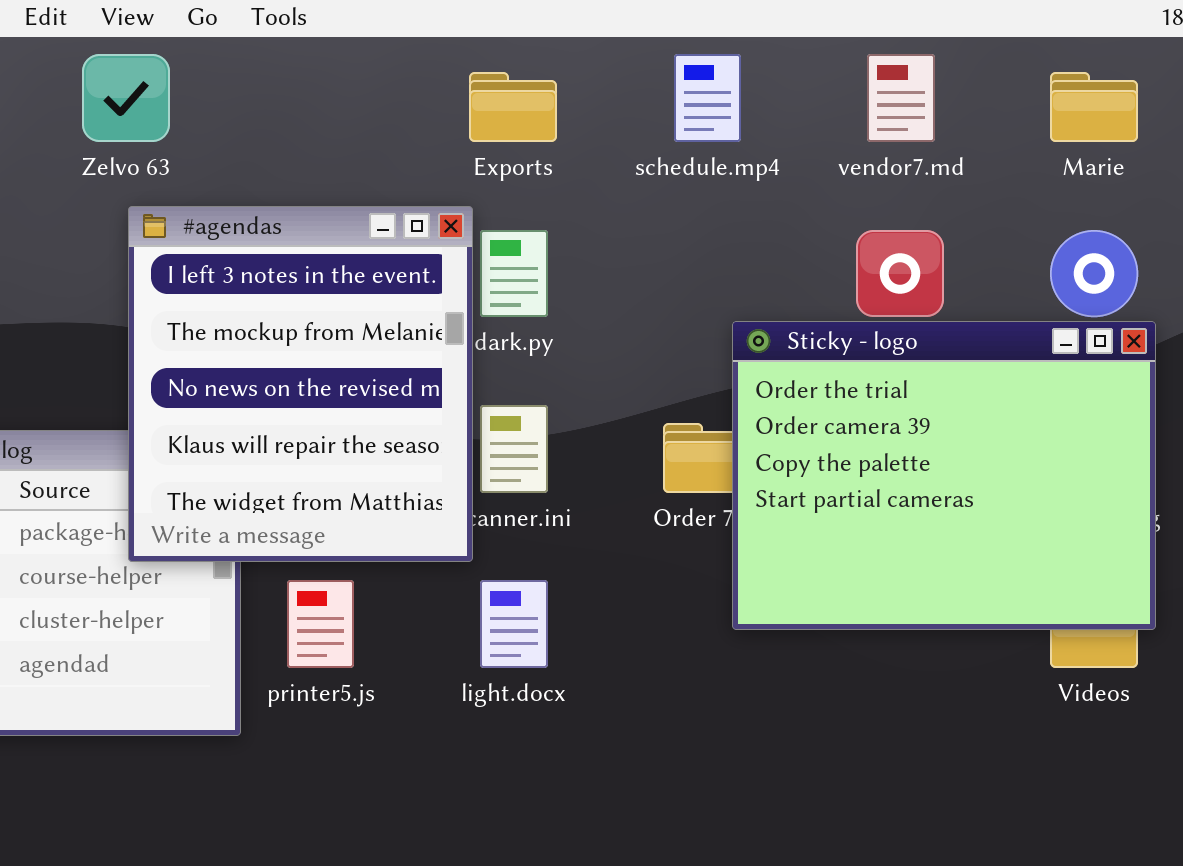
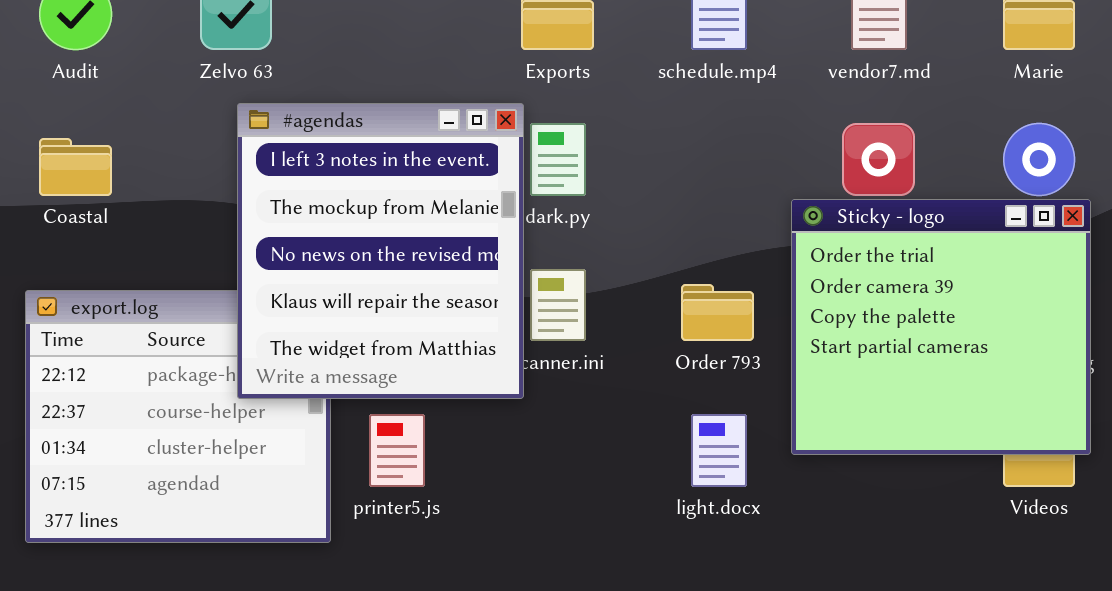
Sticky - logo: [732,321,1156,630] -> [791,199,1091,455], resized
light.docx: [480,580,548,668] -> [691,414,747,487], moved

